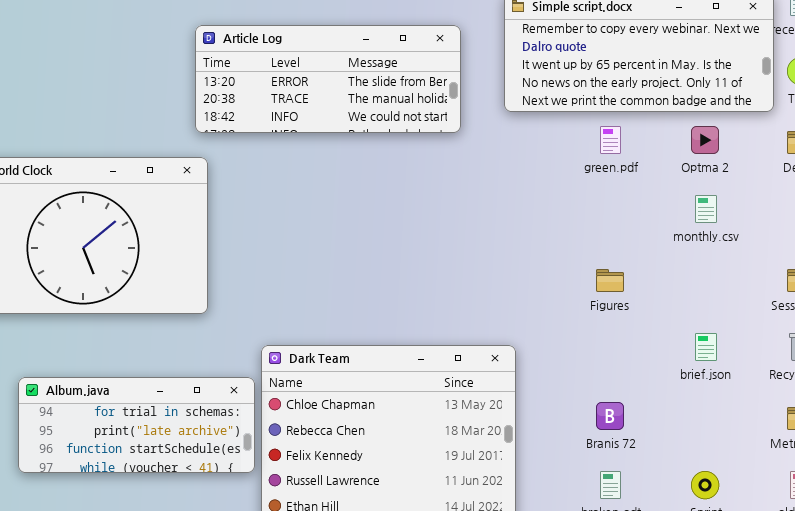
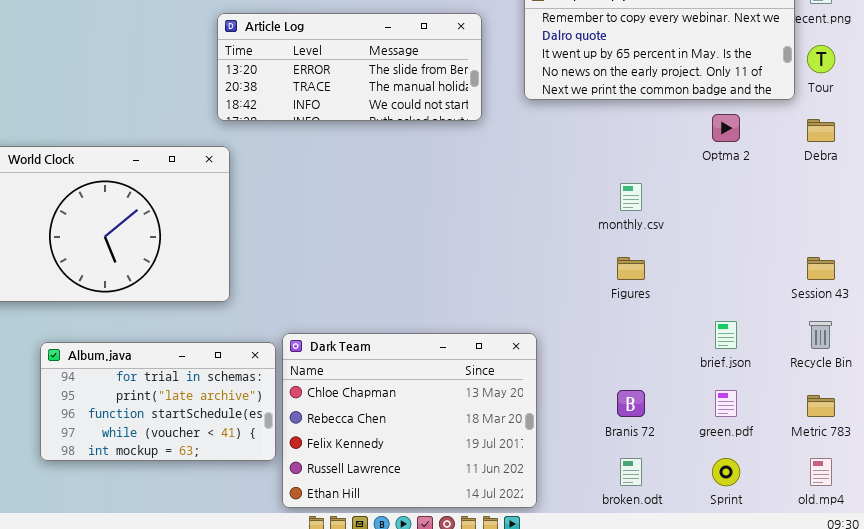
green.pdf: [600,126,621,154] -> [715,390,737,417], moved
monthly.csv: [695,195,717,223] -> [620,183,642,211], moved
Album.java: [18,377,255,473] -> [40,342,276,461], resized

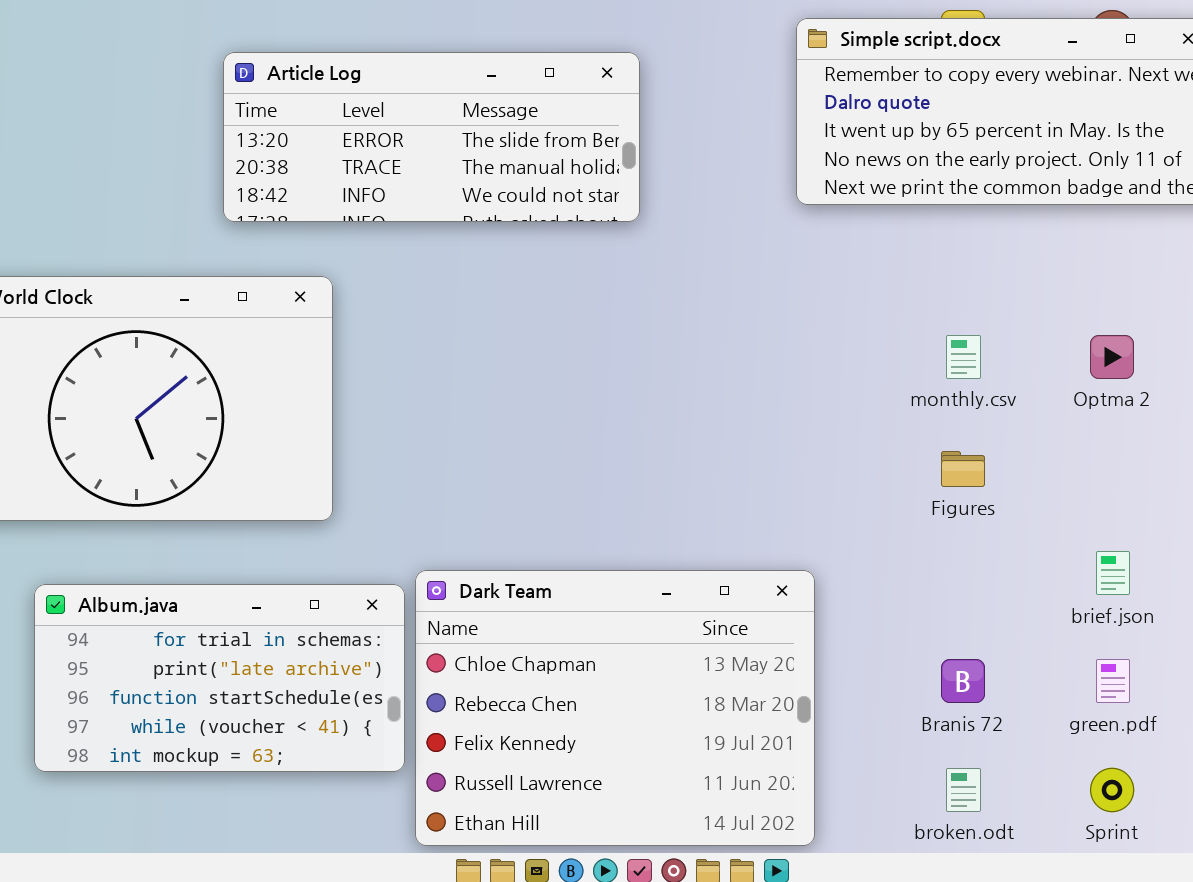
Article Log: [217,13,482,121] -> [223,52,640,222], moved
Optma 2: [712,114,740,142] -> [1090,335,1134,379], moved

